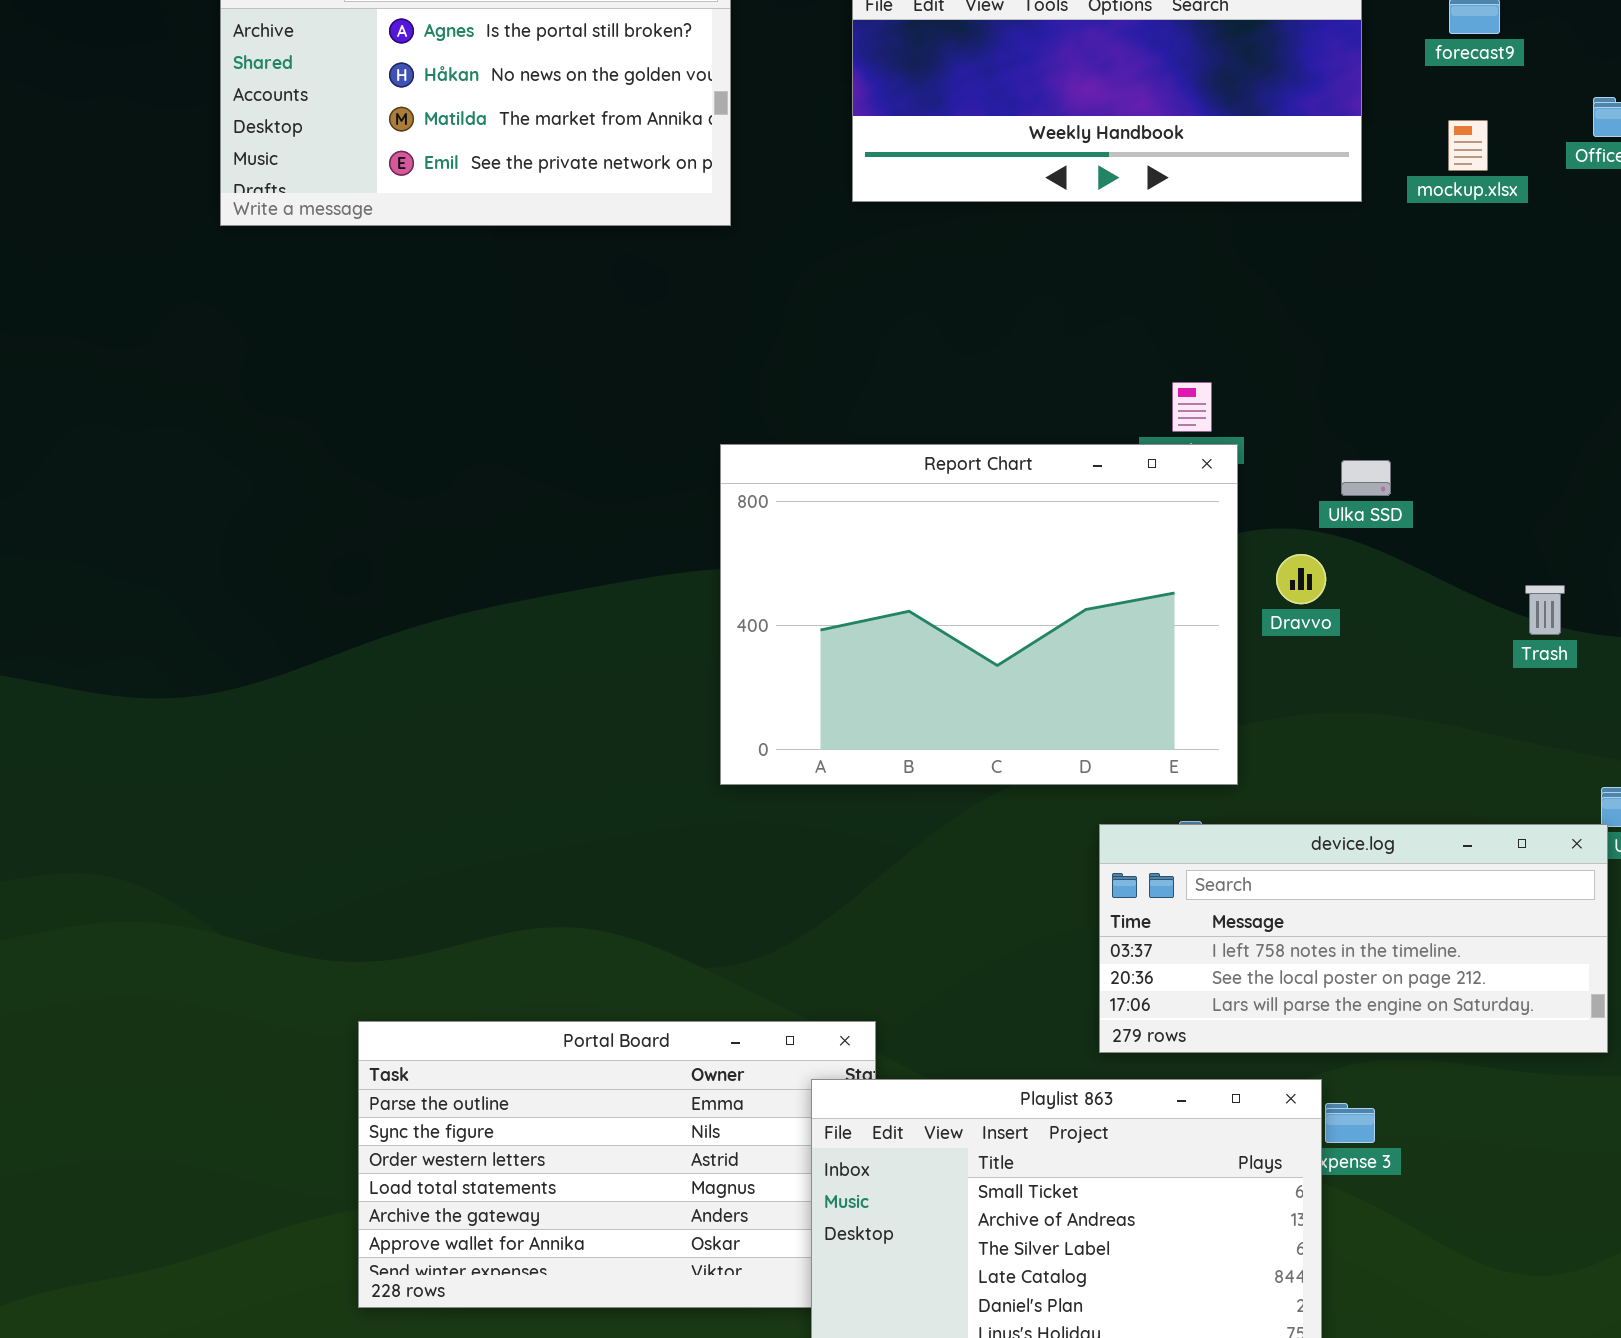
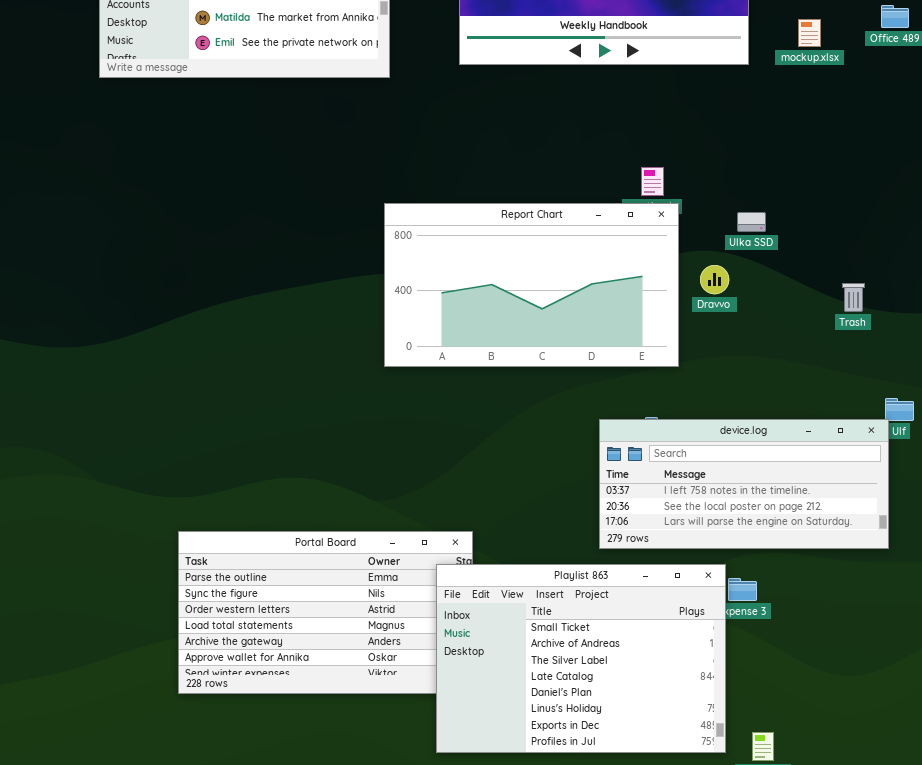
Report Chart: [720,444,1238,785] -> [384,203,679,367], resized

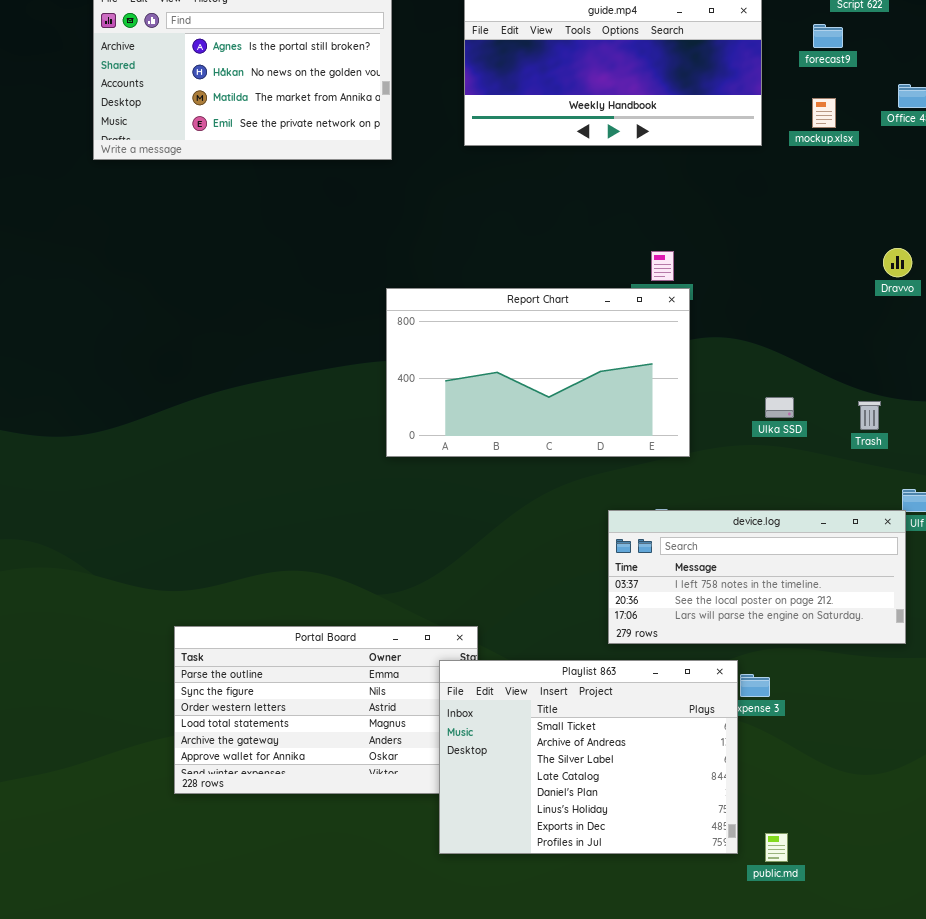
Ulka SSD: [737,212,766,232] -> [765,397,794,418], moved
Dravvo: [700,265,729,294] -> [883,248,912,277], moved
Trash: [842,283,865,312] -> [858,401,881,430], moved

